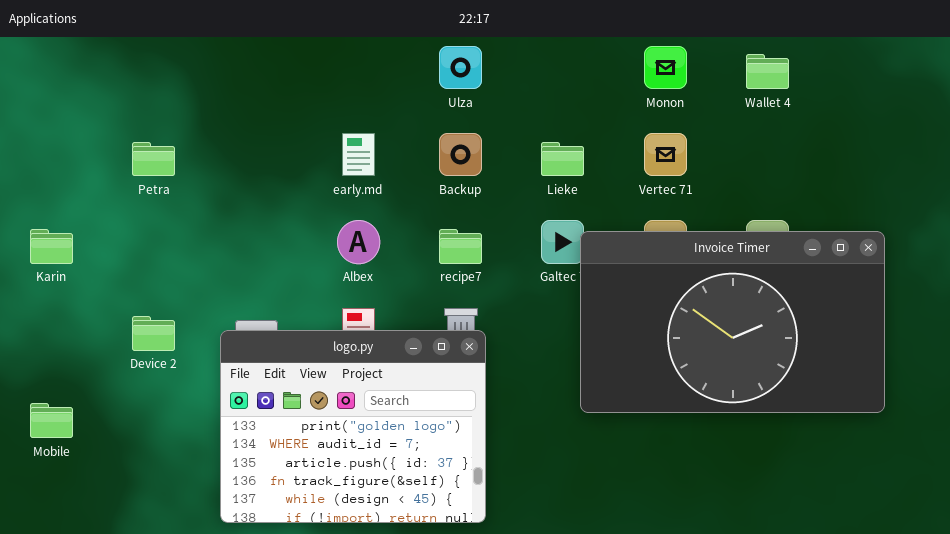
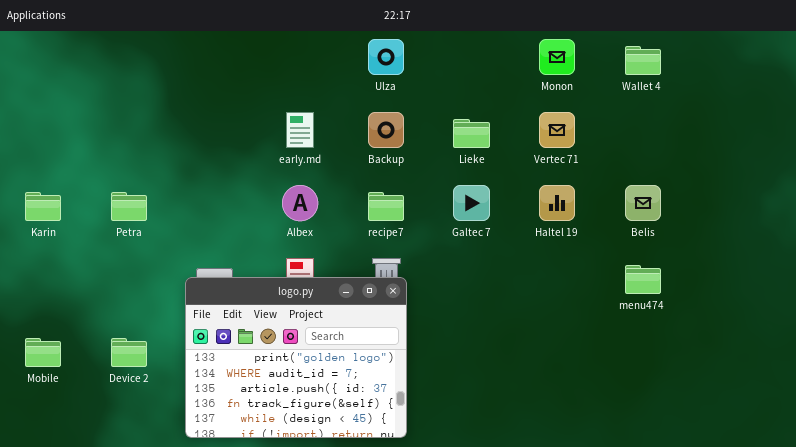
Petra: [132,142,175,176] -> [111,192,147,221], moved
Invoice Timer: [580,231,885,413] -> none, closed
Device 2: [132,316,175,351] -> [111,338,147,367], moved

